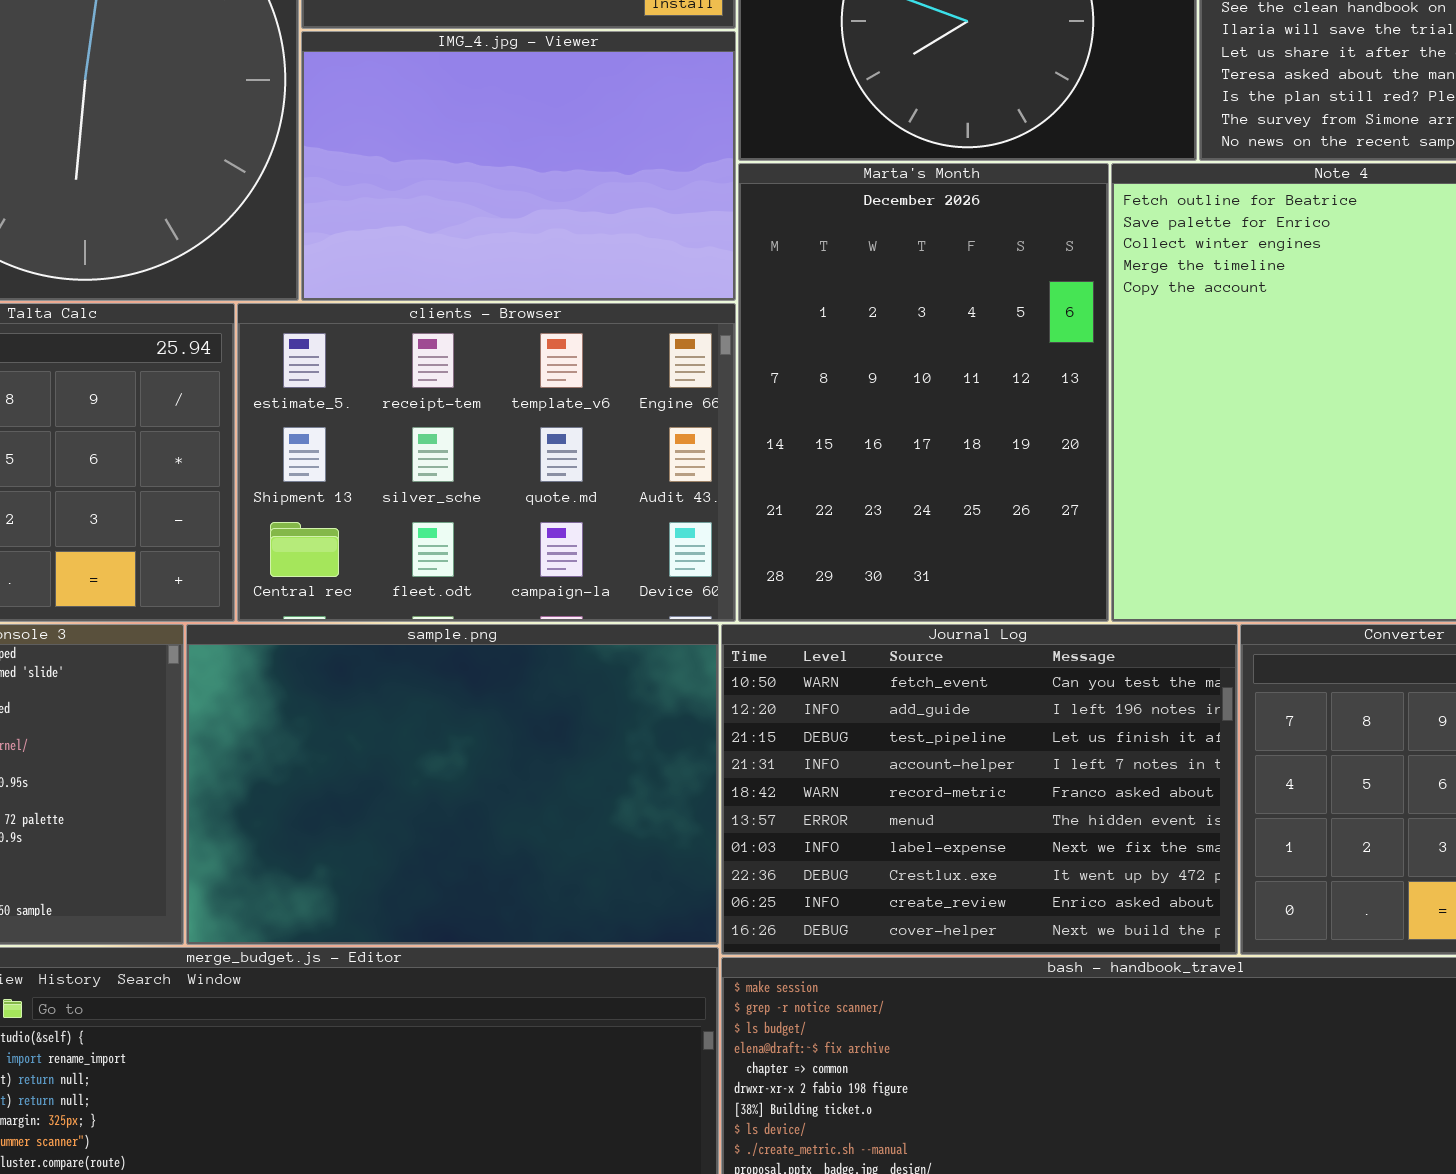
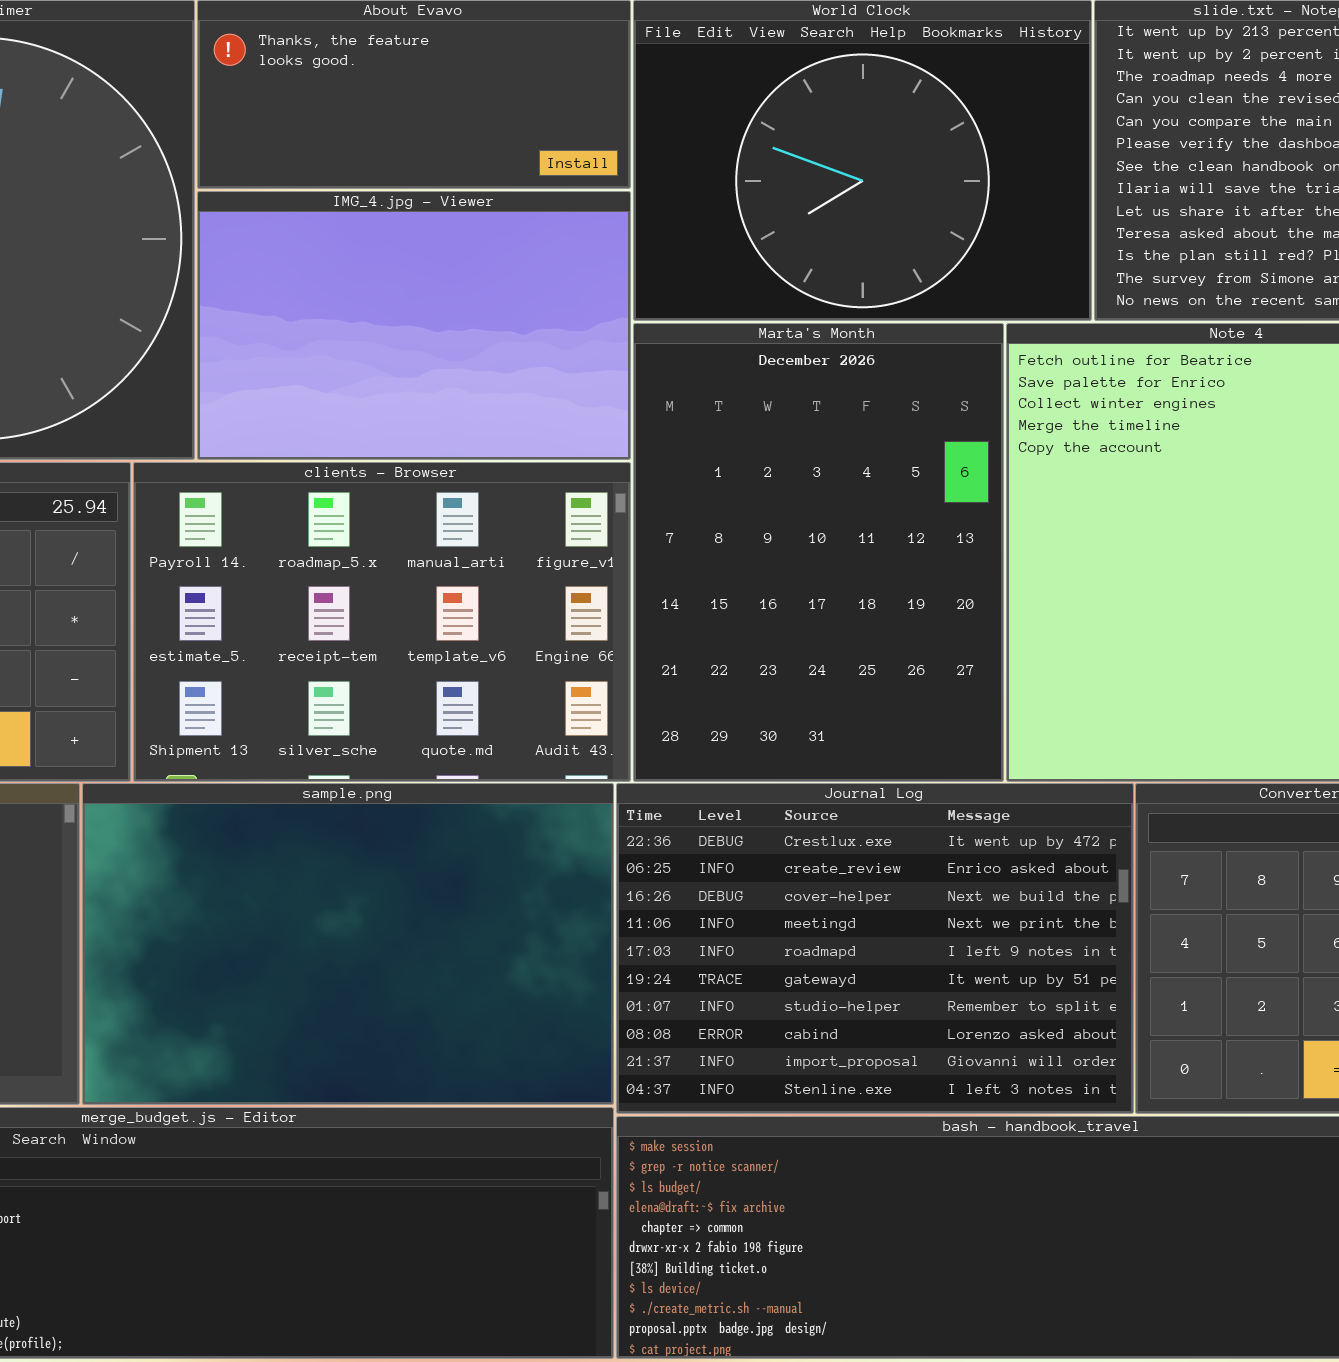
clients - Browser: [237,303,736,622] -> [133,462,631,782], scrolled up 1 row
Journal Log: [721,624,1238,955] -> [616,783,1134,1114], scrolled down 7 rows

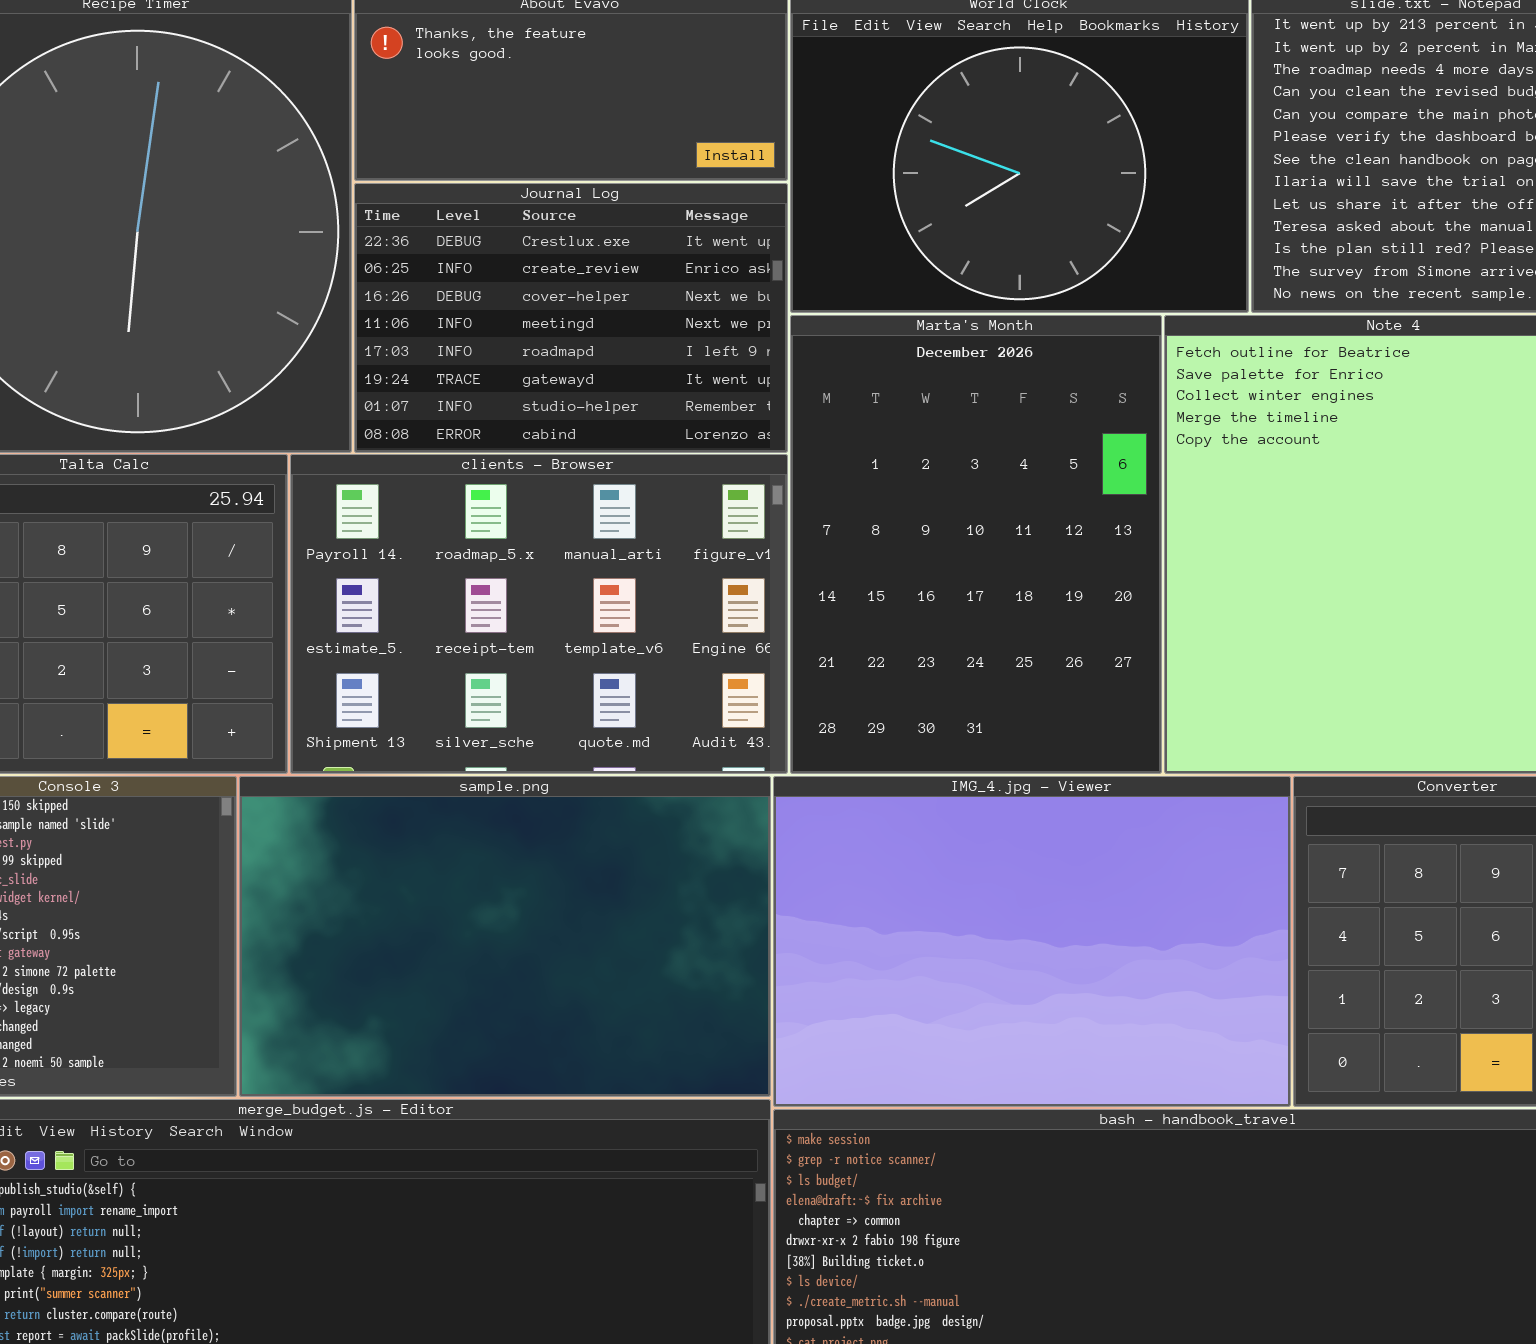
IMG_4.jpg - Viewer: [197,191,631,460] -> [773,776,1291,1107], moved, resized
Journal Log: [616,783,1134,1114] -> [354,183,788,453], moved, resized

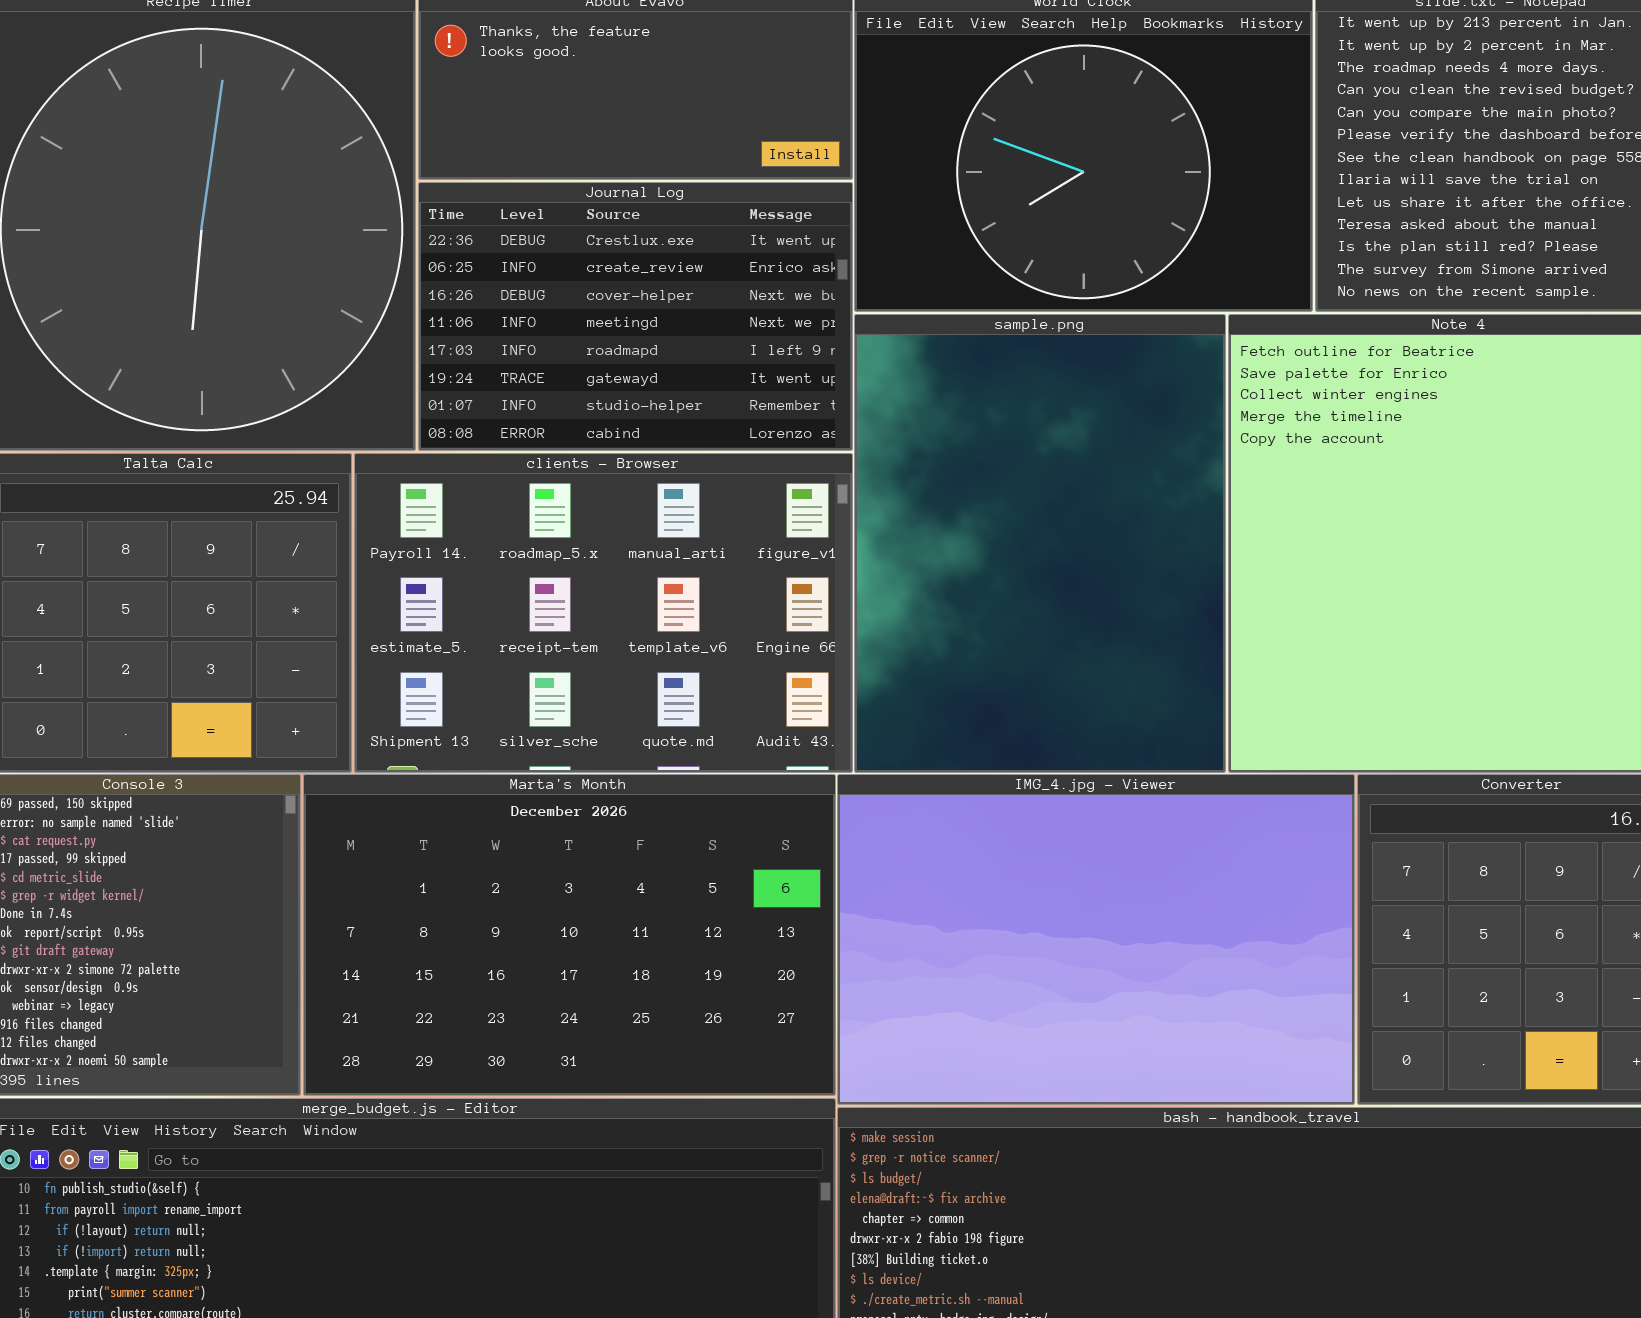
Marta's Month: [790,315,1162,774] -> [303,774,836,1096], moved, resized
sample.png: [239,776,771,1097] -> [854,314,1226,773], moved, resized

